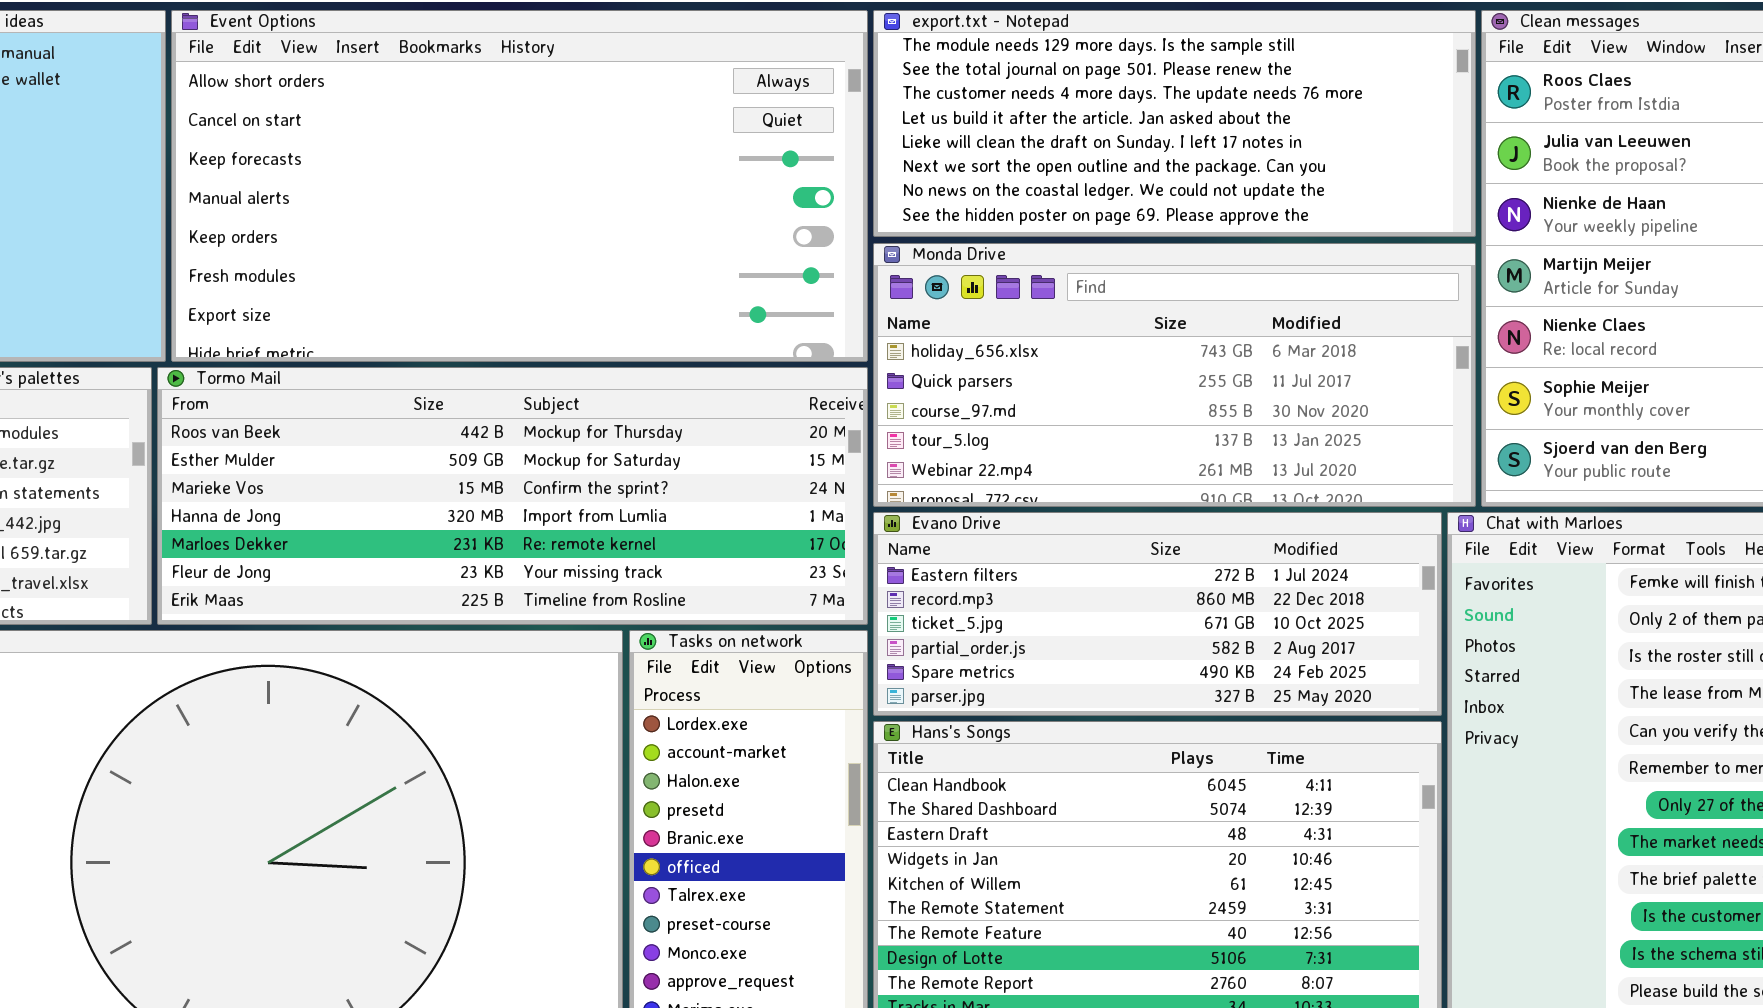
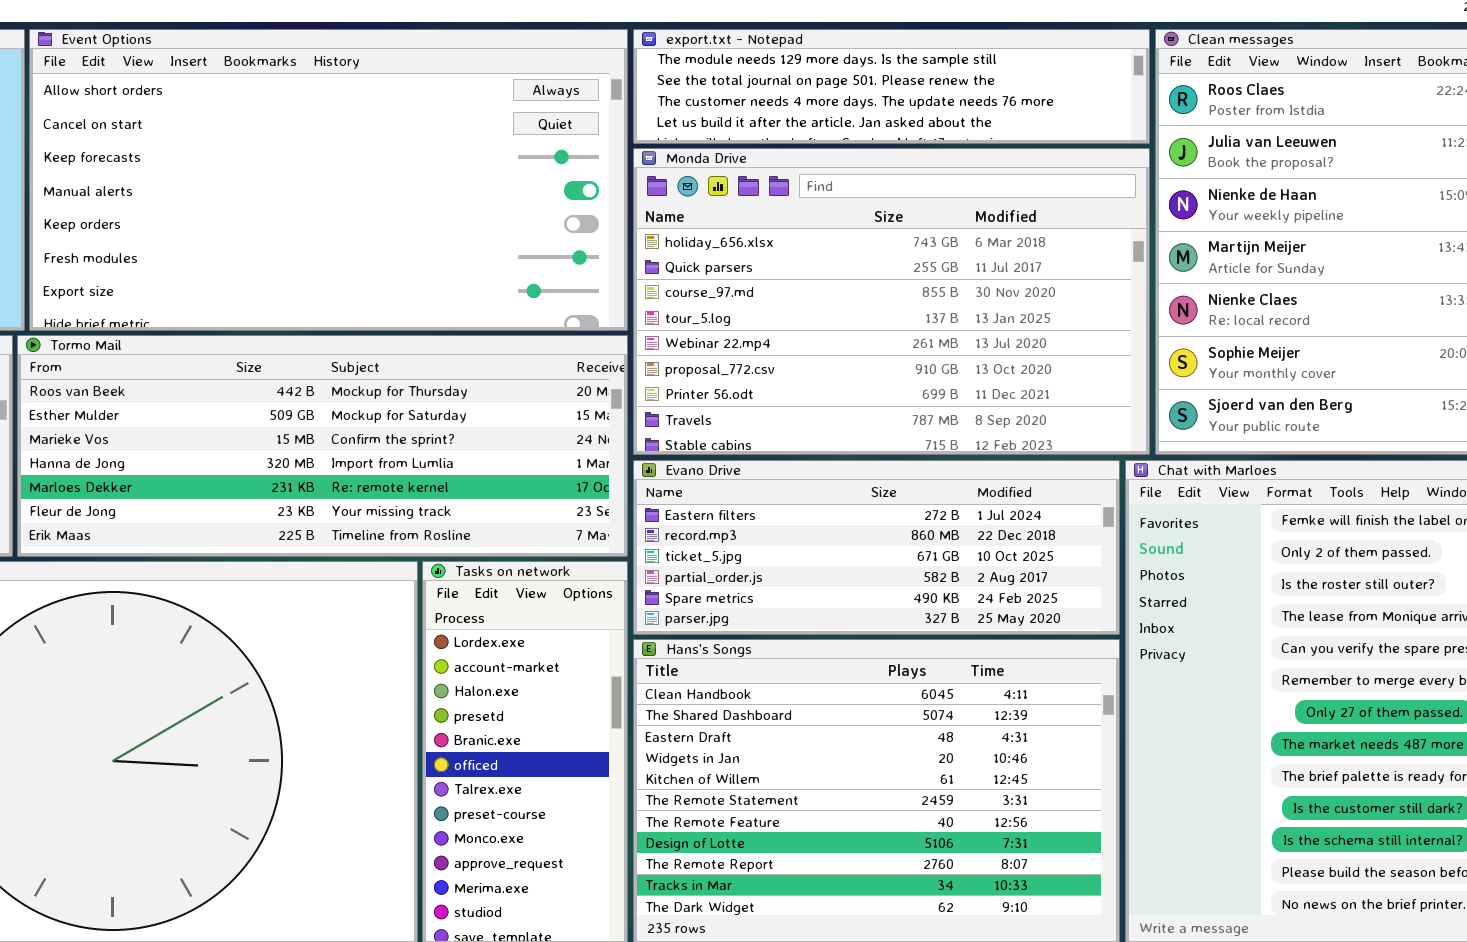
export.txt - Notepad: [873,10,1476,237] -> [633,29,1150,144], resized
Monda Drive: [873,243,1476,507] -> [633,148,1150,455], resized

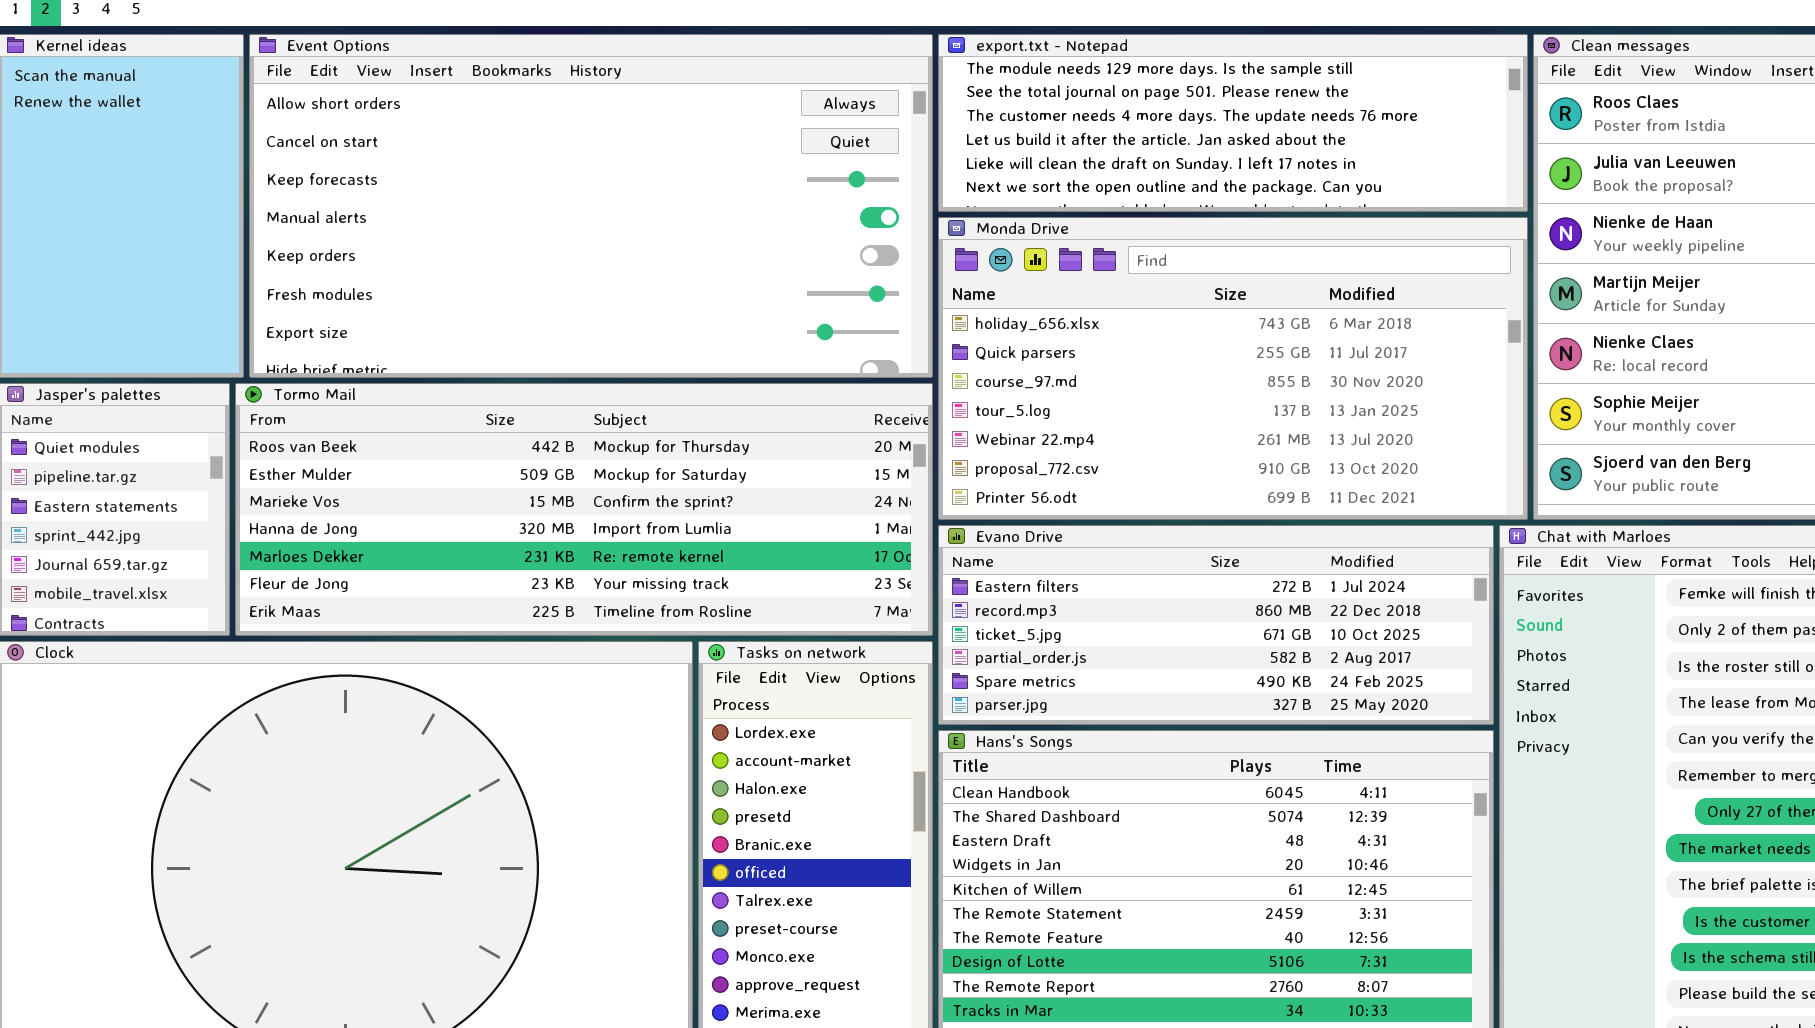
export.txt - Notepad: [633,29,1150,144] -> [938,34,1528,212], resized
Monda Drive: [633,148,1150,455] -> [938,217,1528,520], resized

